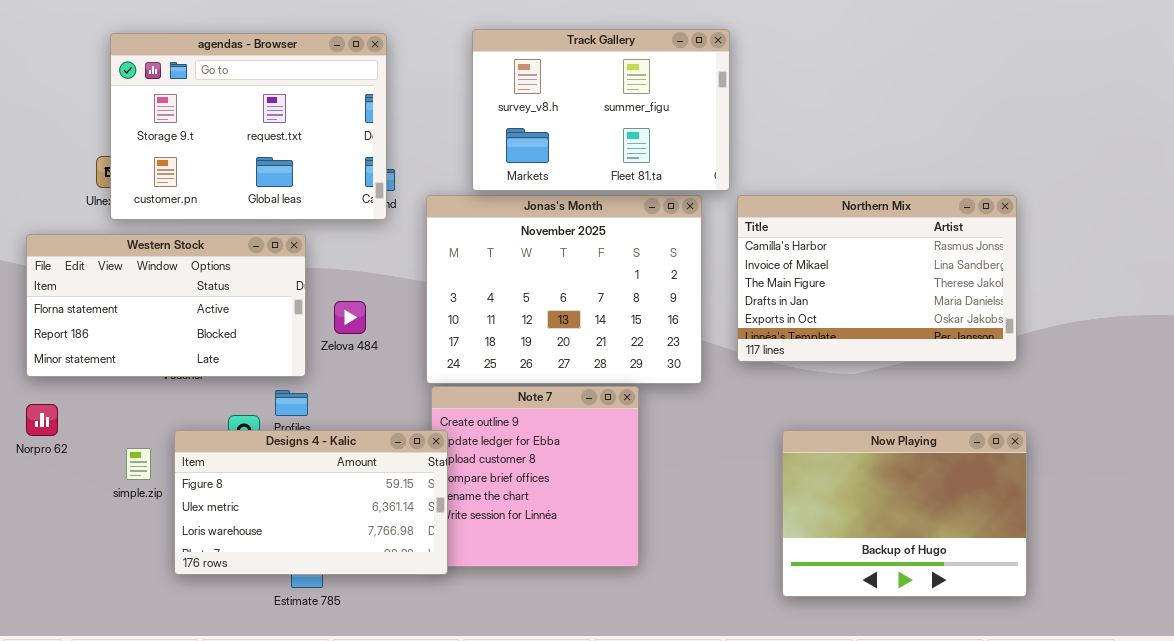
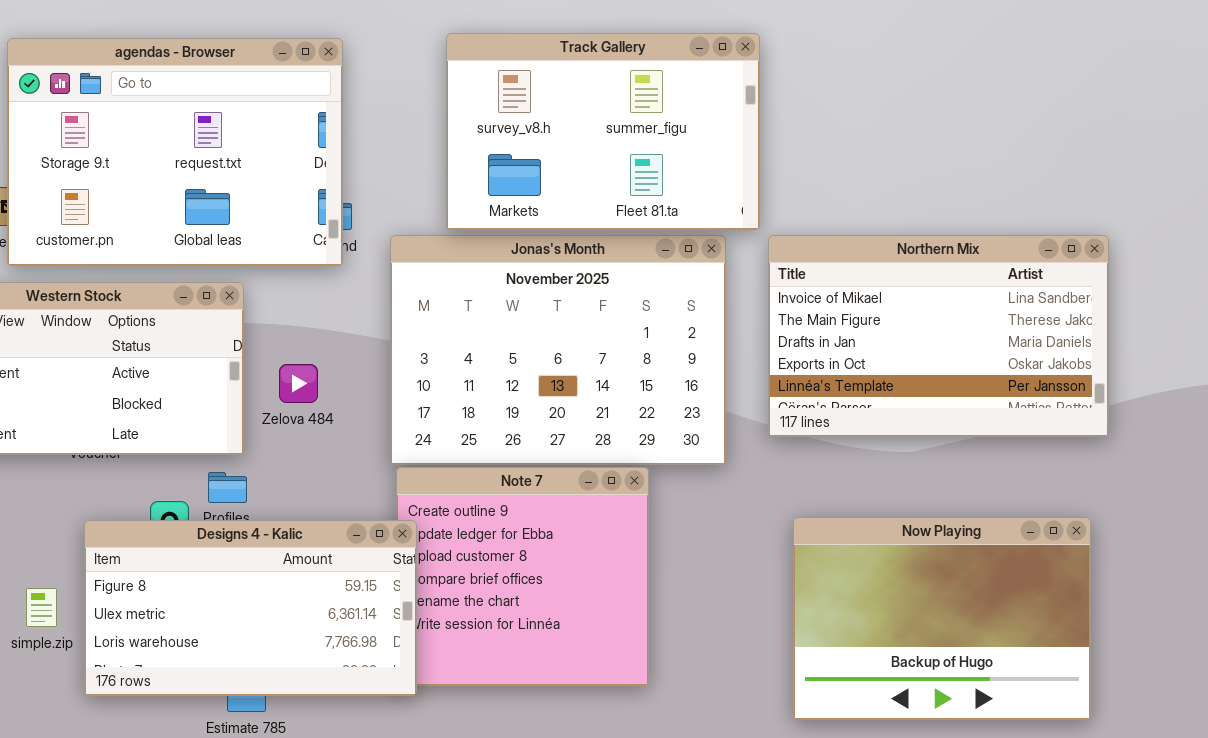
Northern Mix: [737,195,1017,362] -> [768,235,1109,437], scrolled down 1 row
Now Playing: [782,430,1027,597] -> [793,517,1091,720], moved
simple.zip: [126,448,151,480] -> [26,588,57,627], moved

